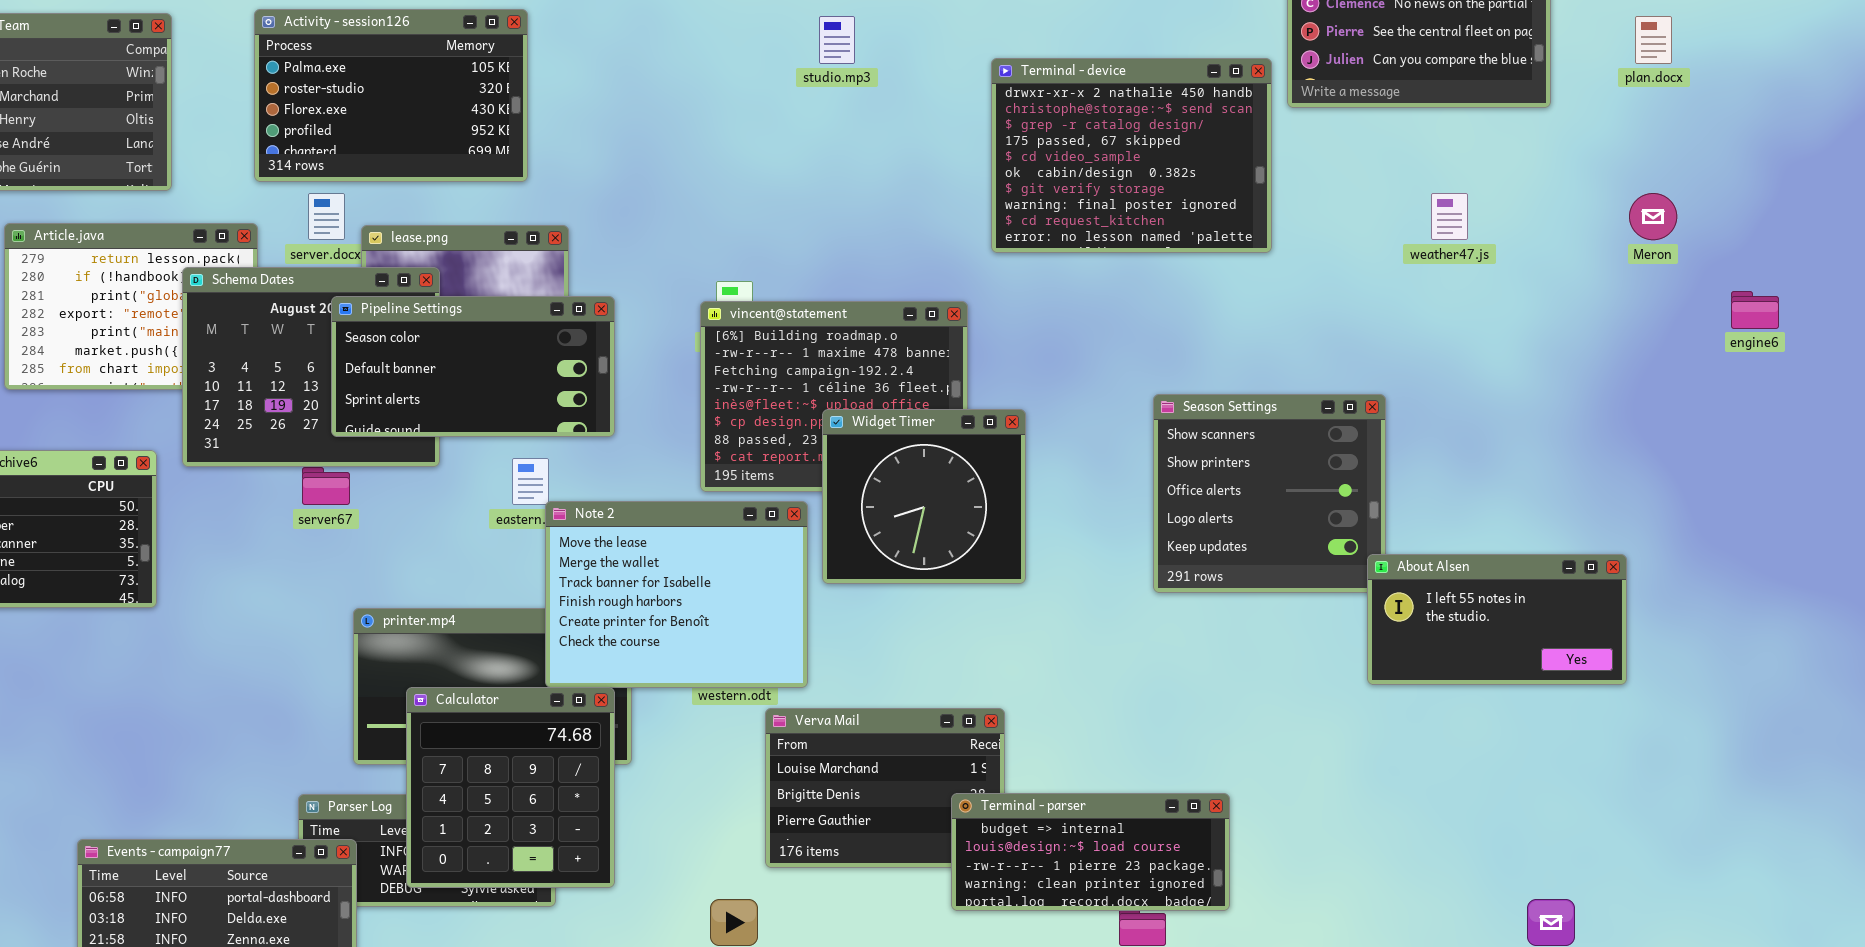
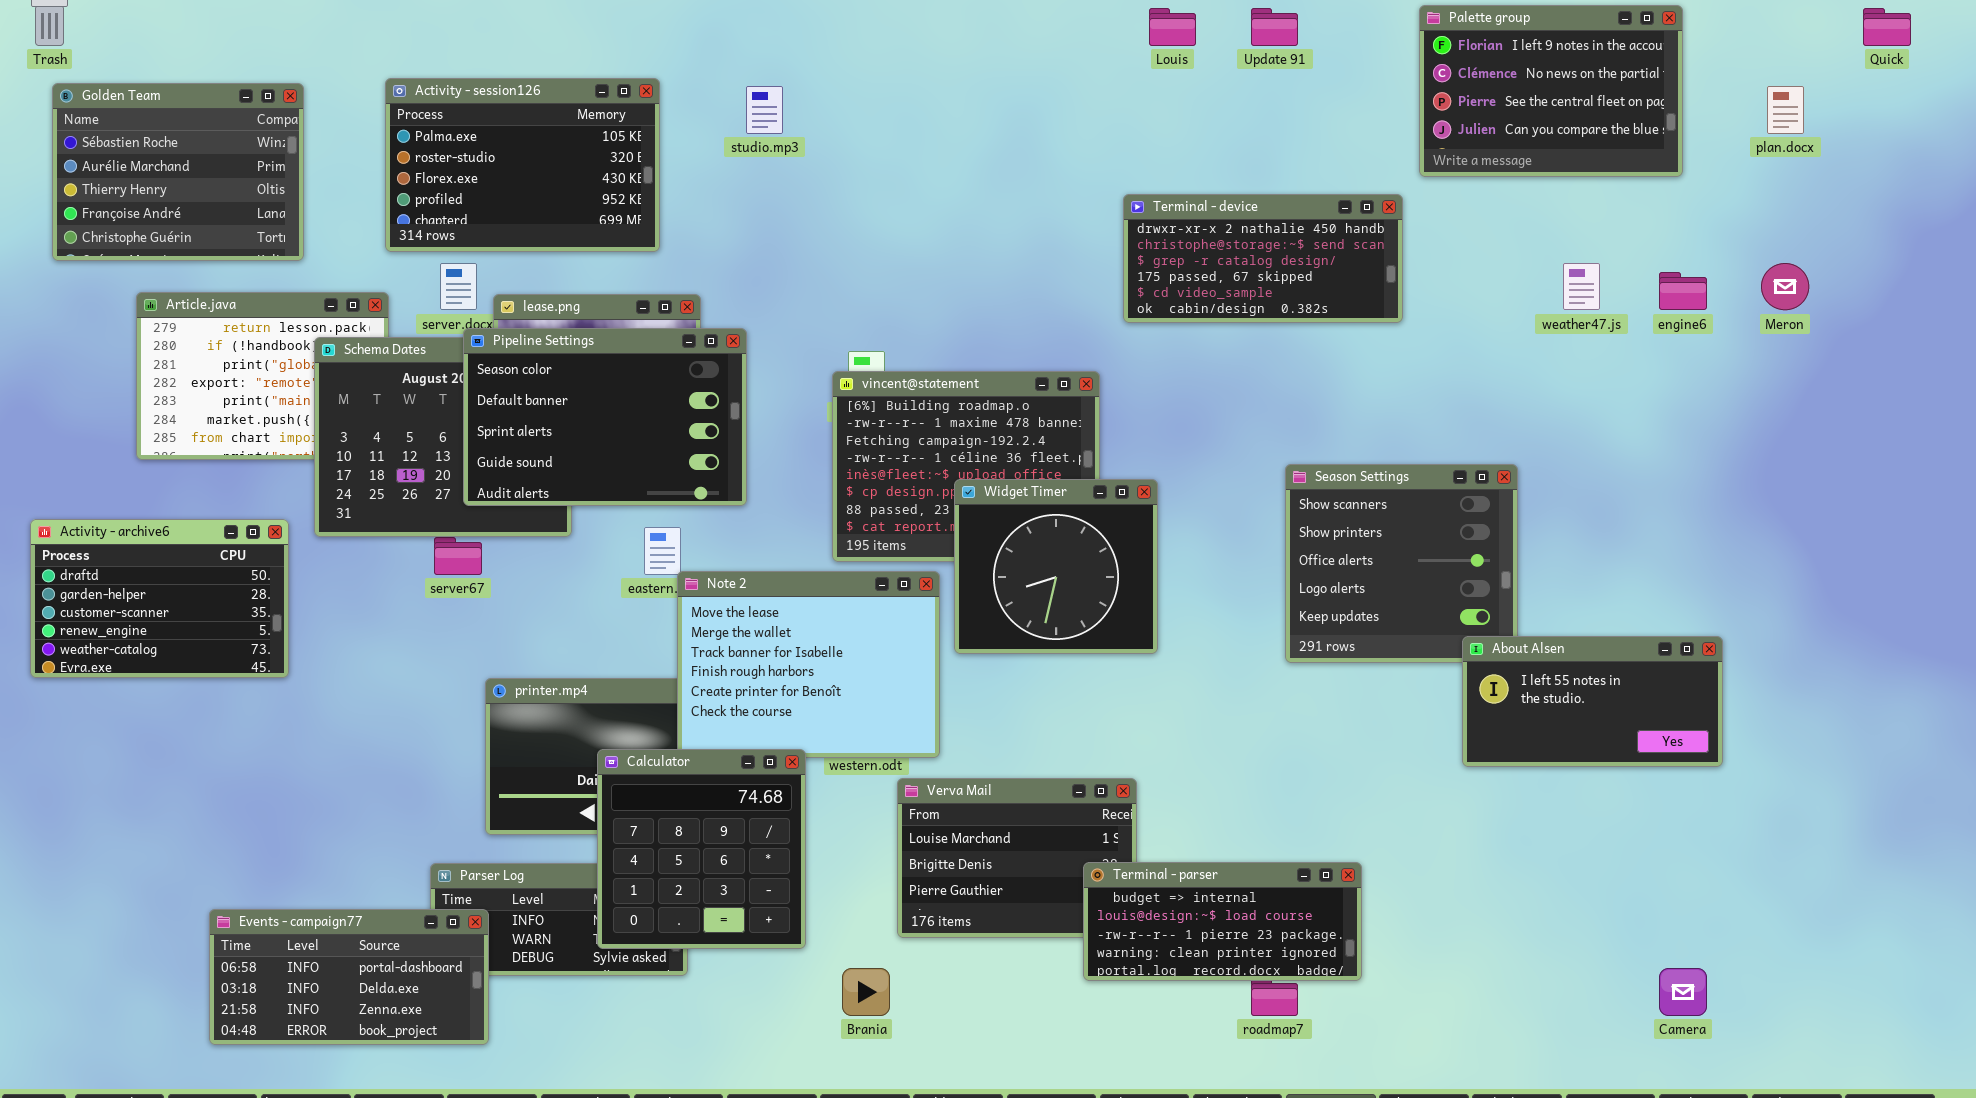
studio.mp3: [819,16,855,64] -> [746,86,783,134], moved
Terminal - device: [991,58,1272,253] -> [1123,194,1403,323], resized
engine6: [1731,291,1779,329] -> [1659,272,1707,310], moved
Pipeline Settings: [331,296,615,437] -> [463,328,747,506], resized
About Alsen: [1367,554,1627,685] -> [1462,636,1723,767], moved
Calculator: [406,687,615,888] -> [597,749,806,949], moved

